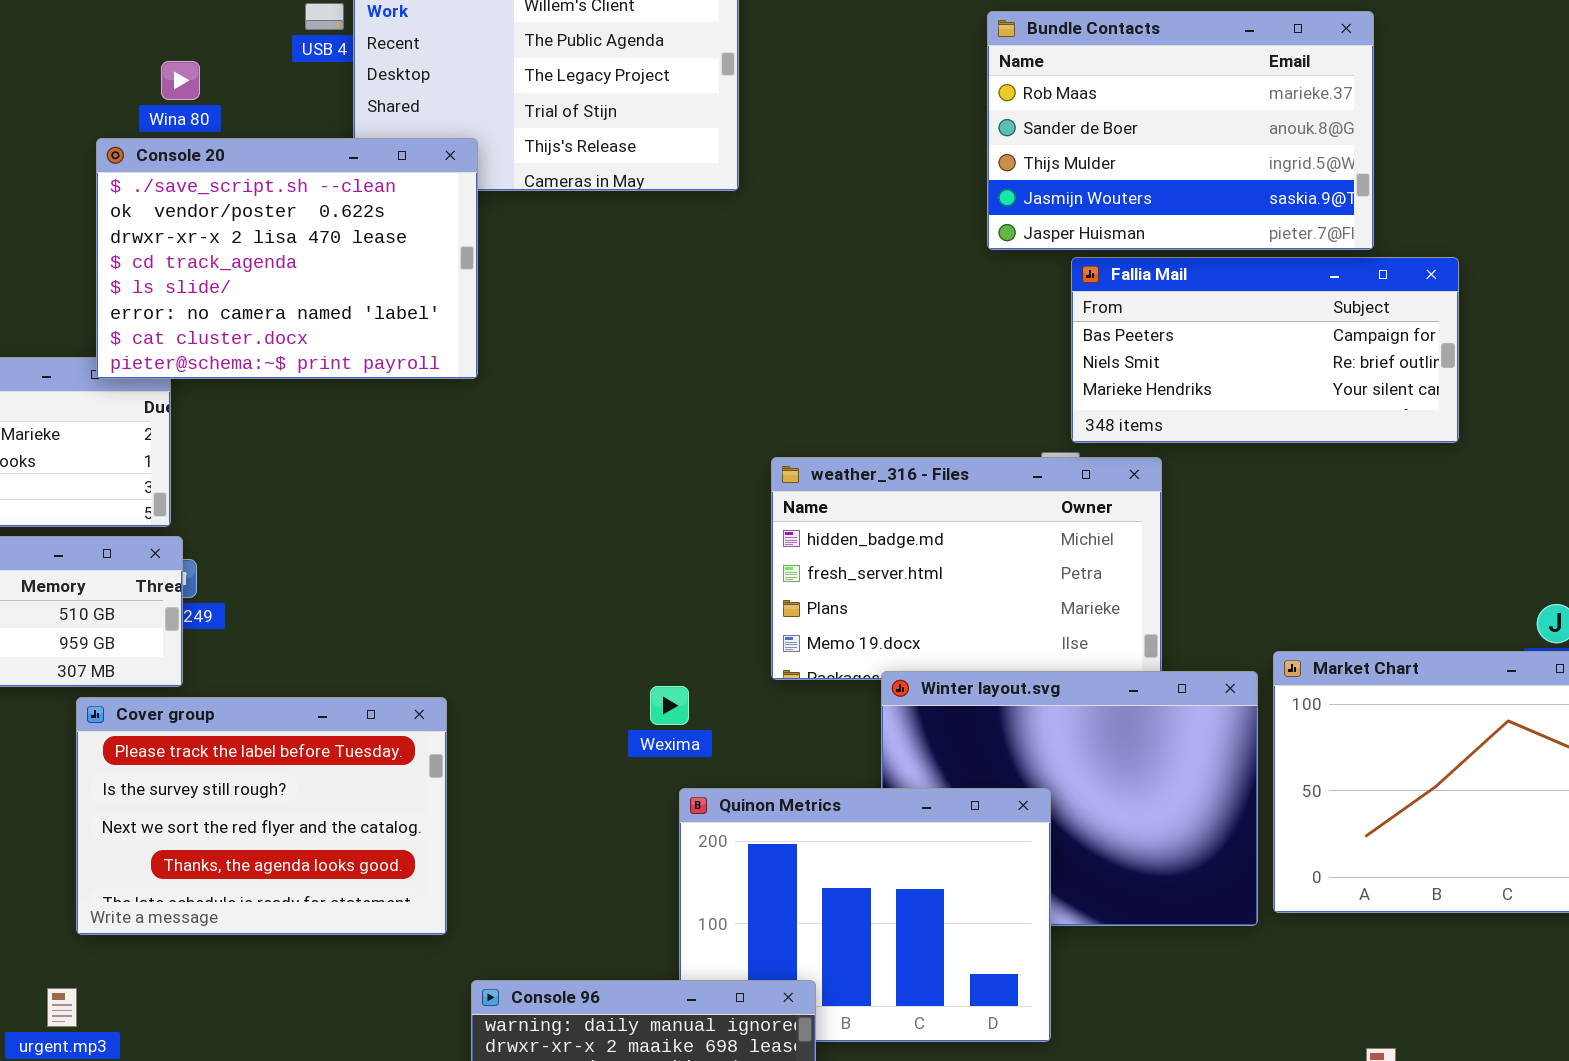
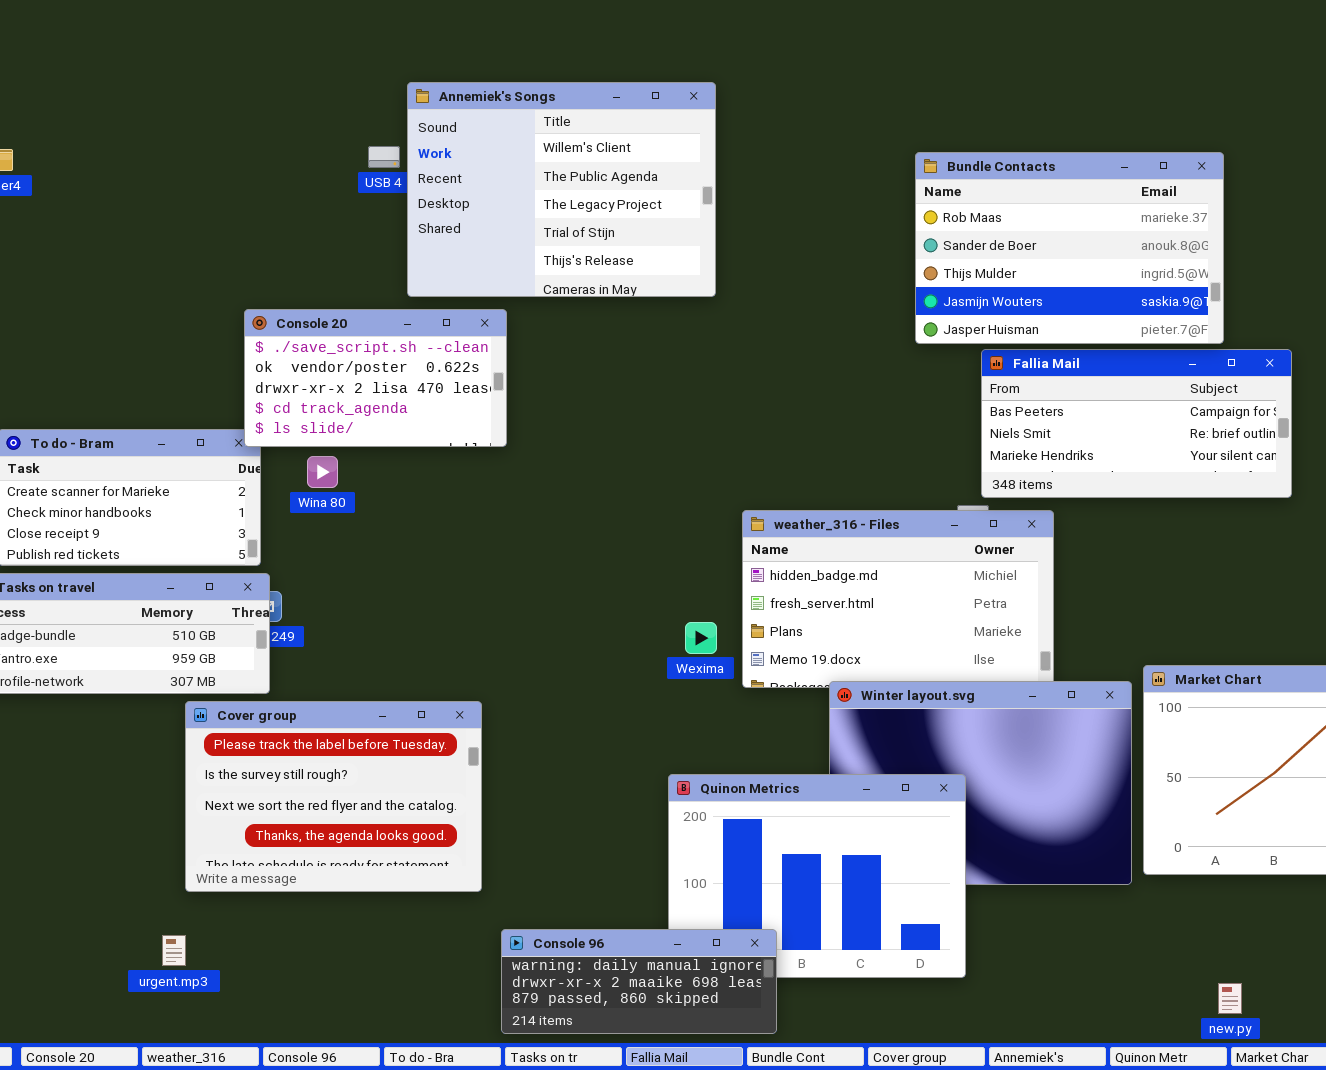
Wina 80: [161,61,200,100] -> [307,456,338,488], moved
Console 20: [96,138,478,379] -> [244,309,507,447], resized
Wexima: [650,686,689,725] -> [685,622,717,654], moved

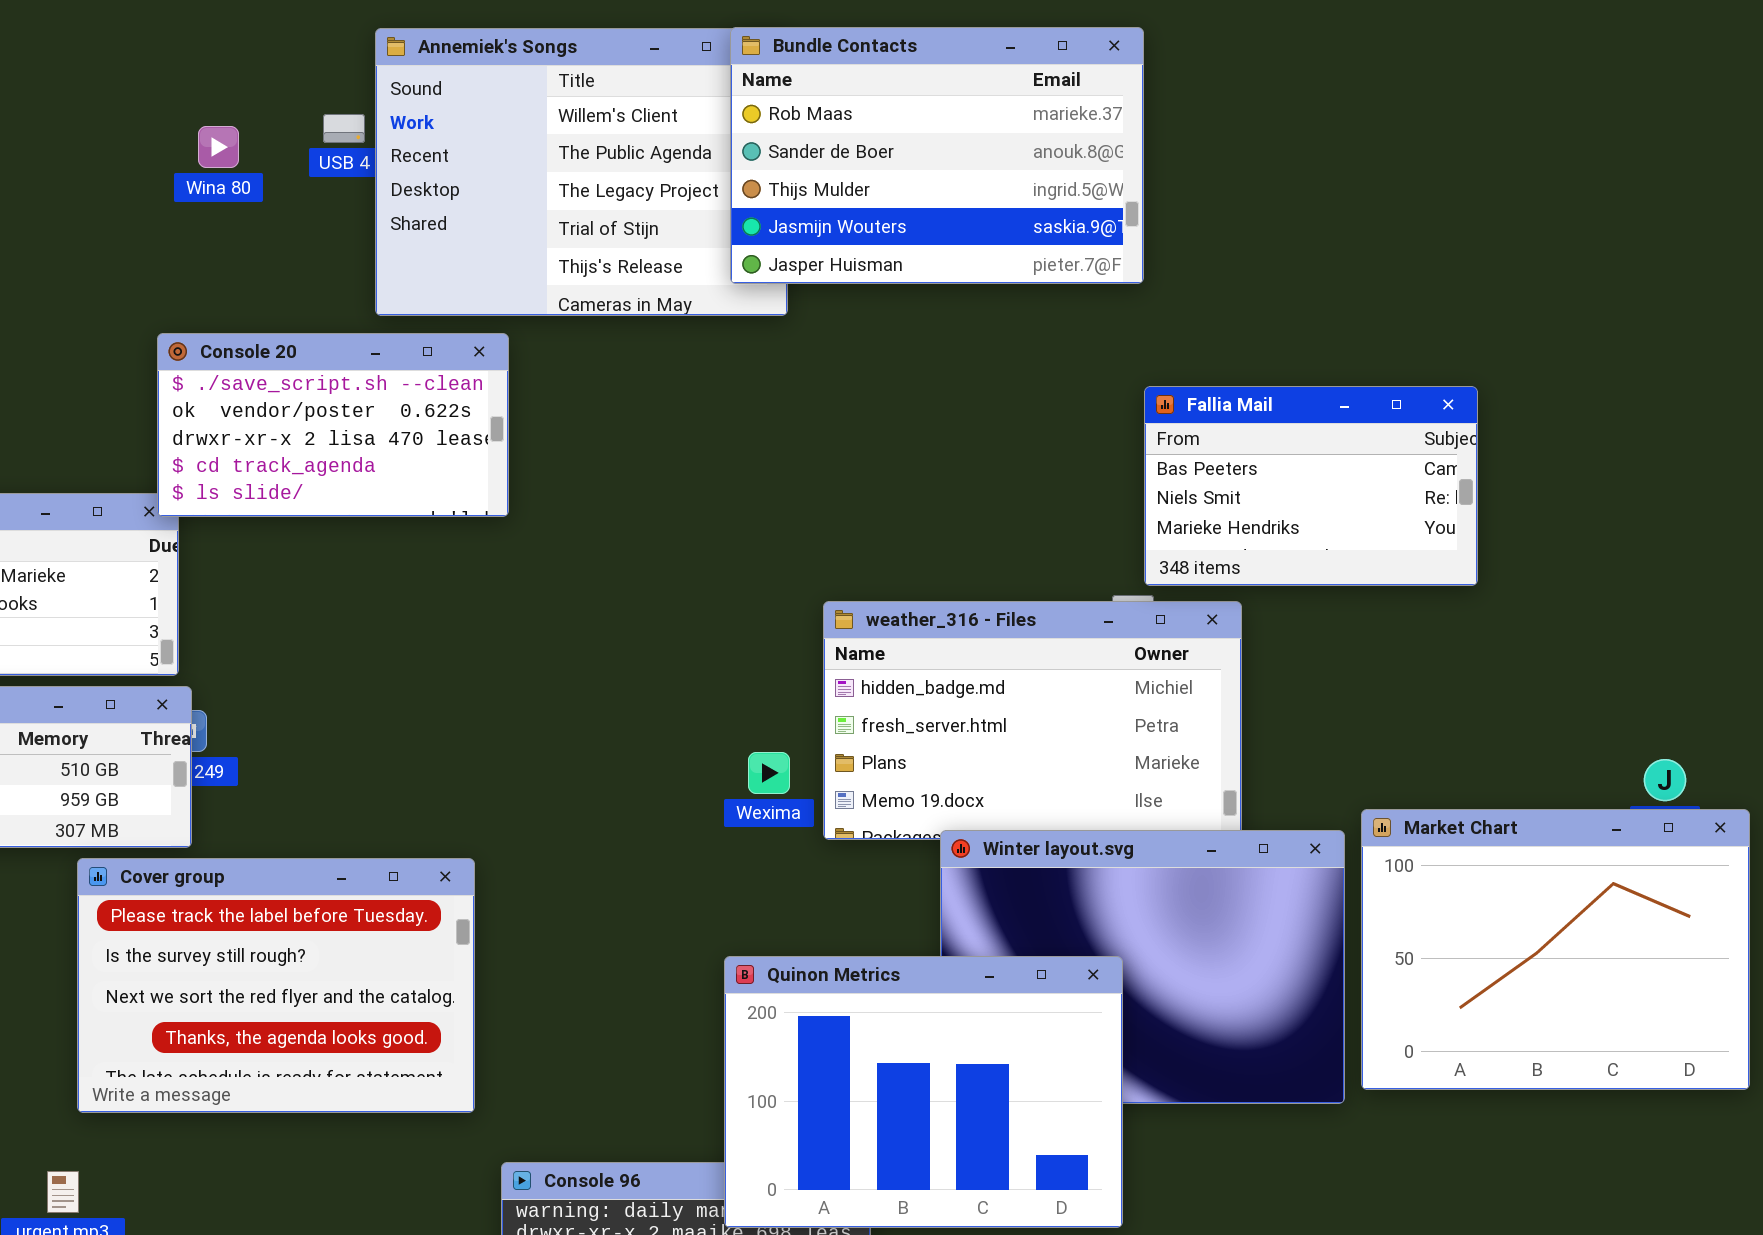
Bundle Contacts: [915,152,1224,344] -> [730,27,1144,284], moved
Fallia Mail: [981,349,1292,498] -> [1144,386,1478,586], resized
Wina 80: [307,456,338,488] -> [198,126,239,168], moved
Quinon Metrics: [668,774,966,978] -> [724,956,1123,1228], raised

